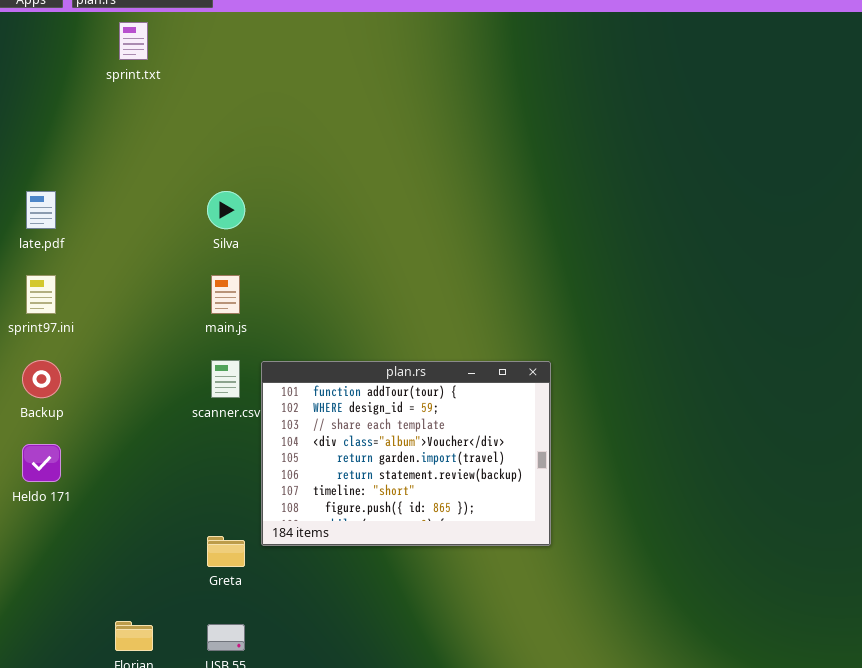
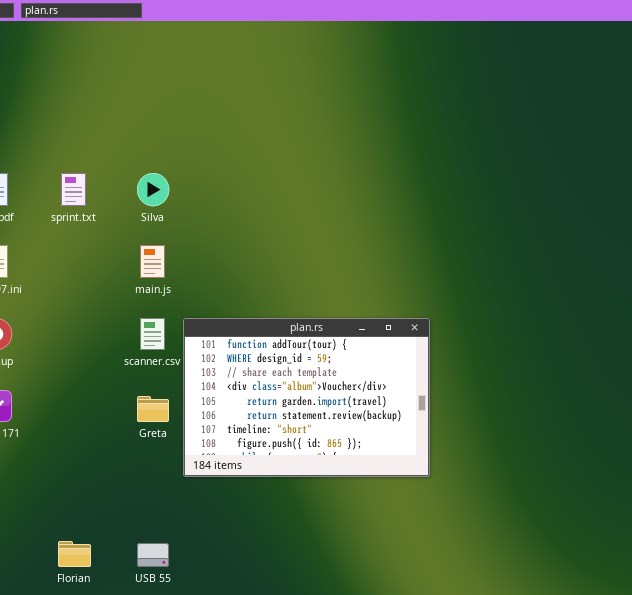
sprint.txt: [119,22,148,60] -> [61,173,86,206], moved
Greta: [207,536,245,567] -> [137,396,169,422], moved

